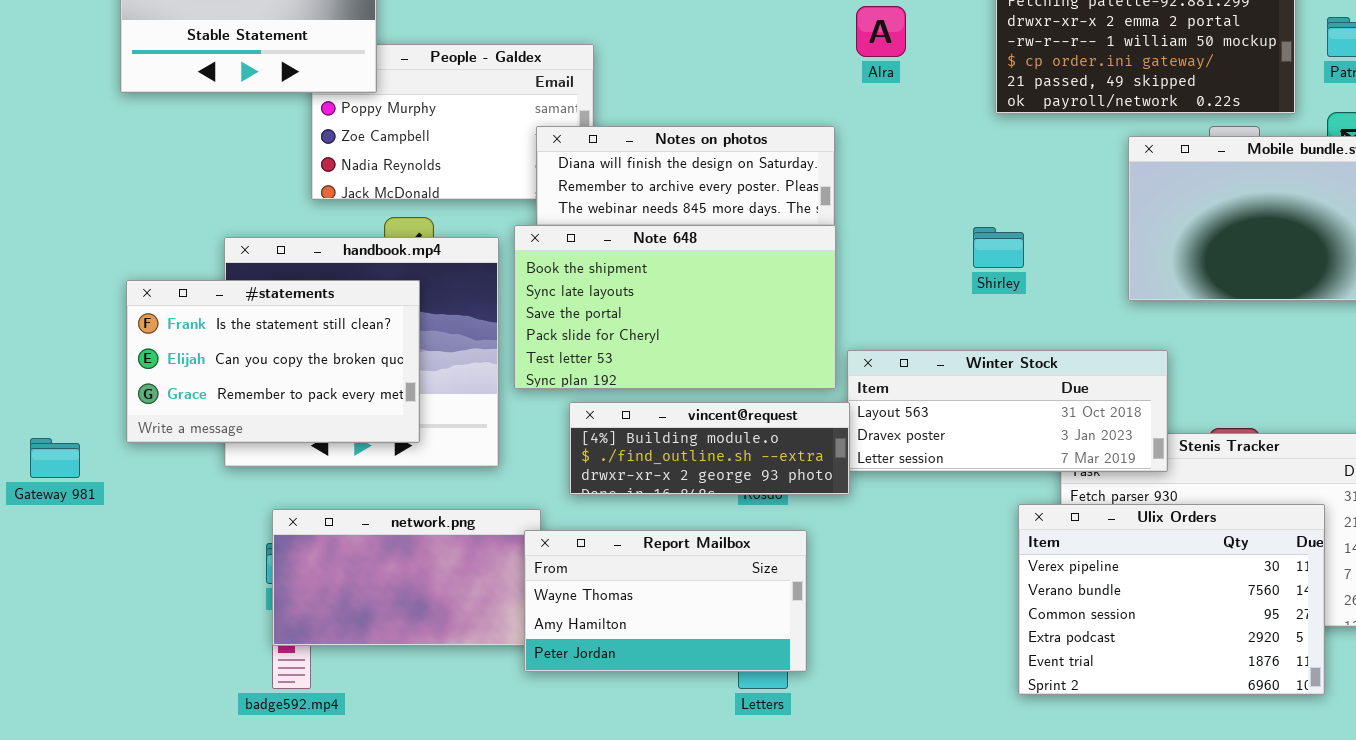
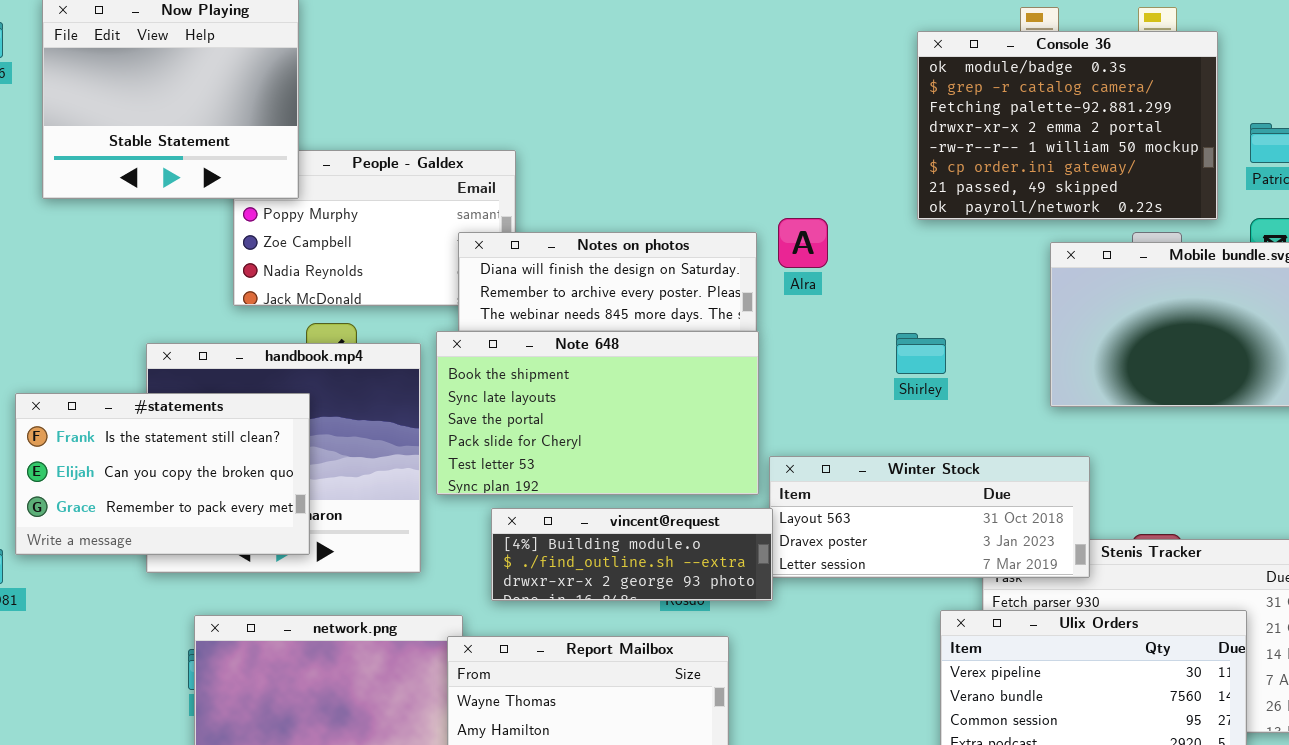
Alra: [856,6,906,57] -> [778,218,828,268], moved
#statements: [126,280,420,443] -> [15,393,310,555], moved

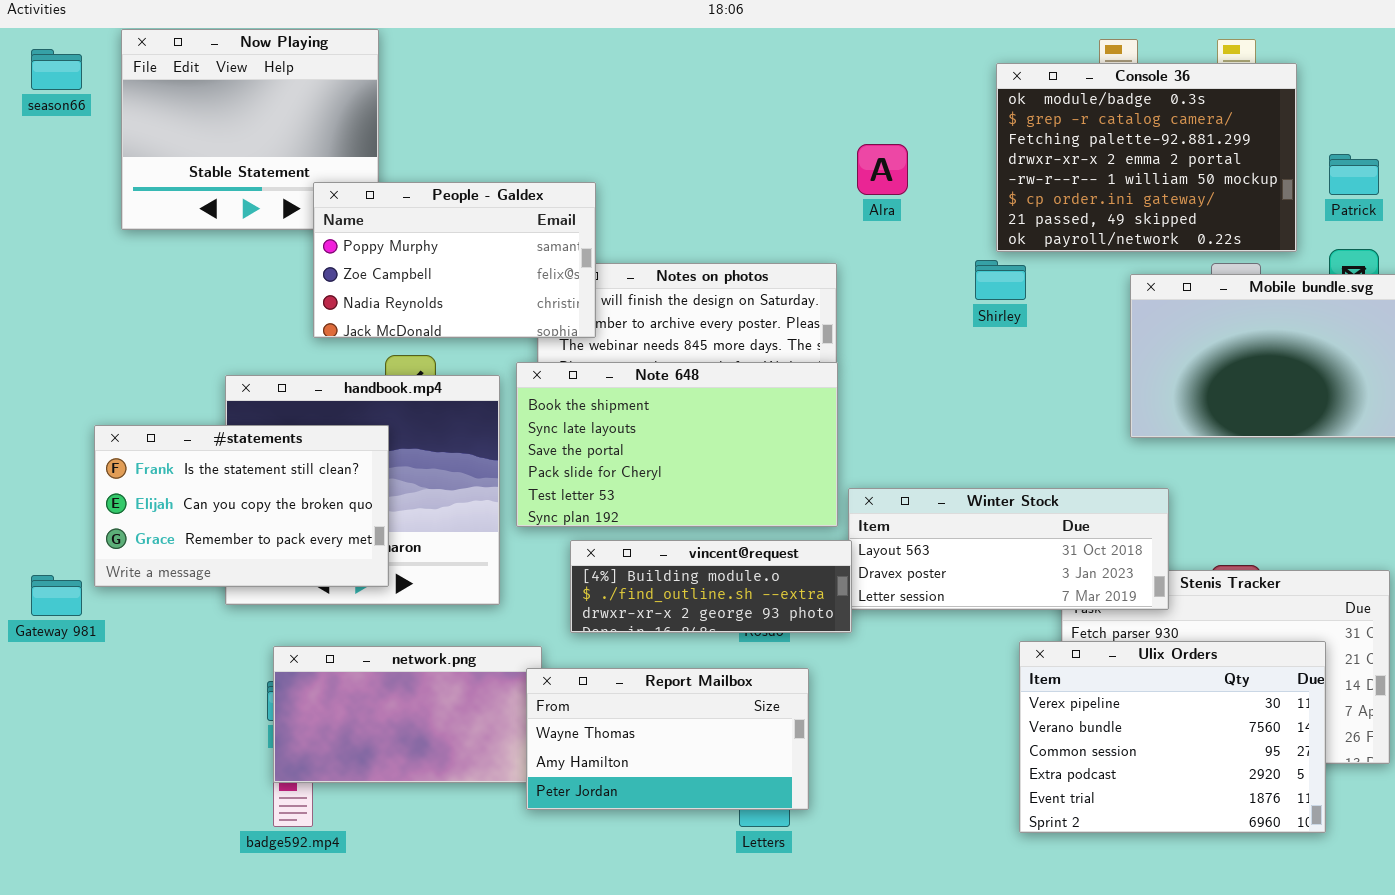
People - Galdex: [233,150,516,306] -> [313,182,596,338], raised
Alra: [778,218,828,268] -> [857,144,908,195], moved
Shirley: [896,333,946,374] -> [975,260,1026,300], moved

